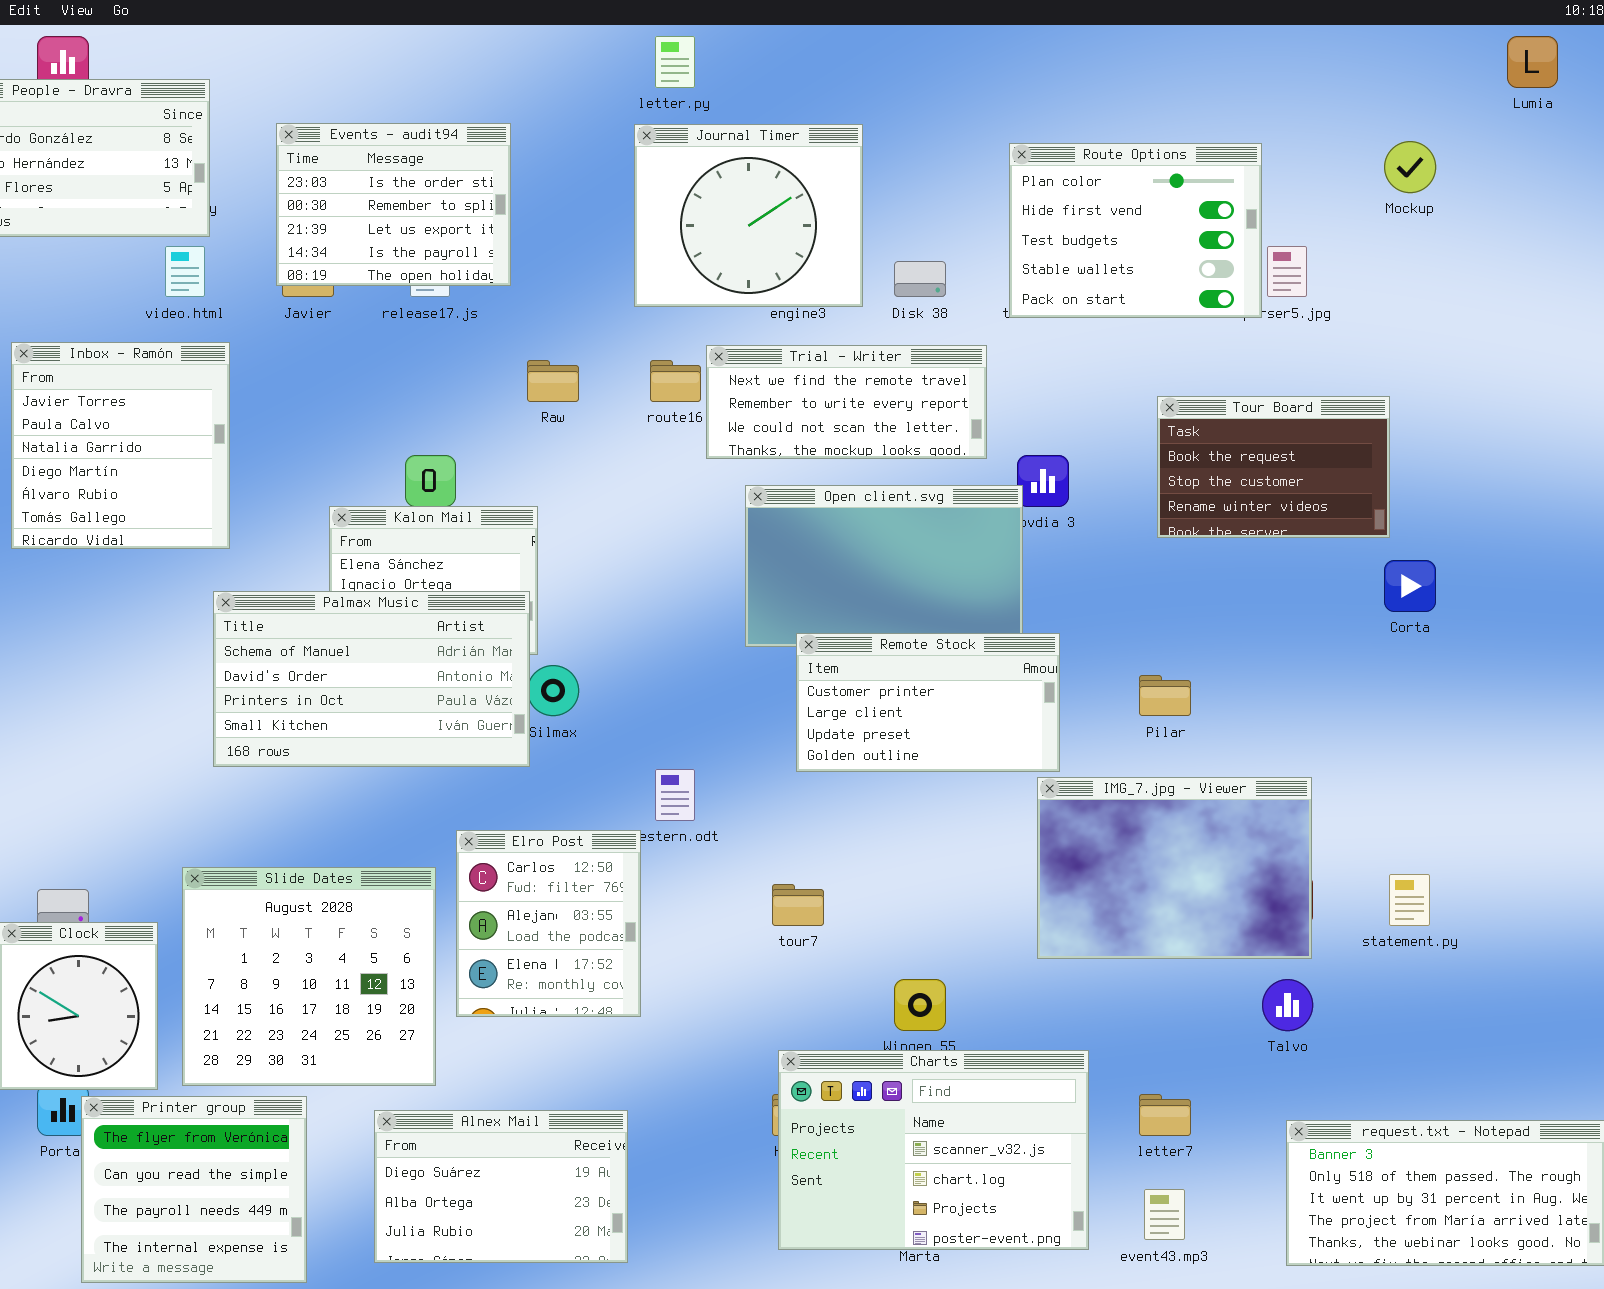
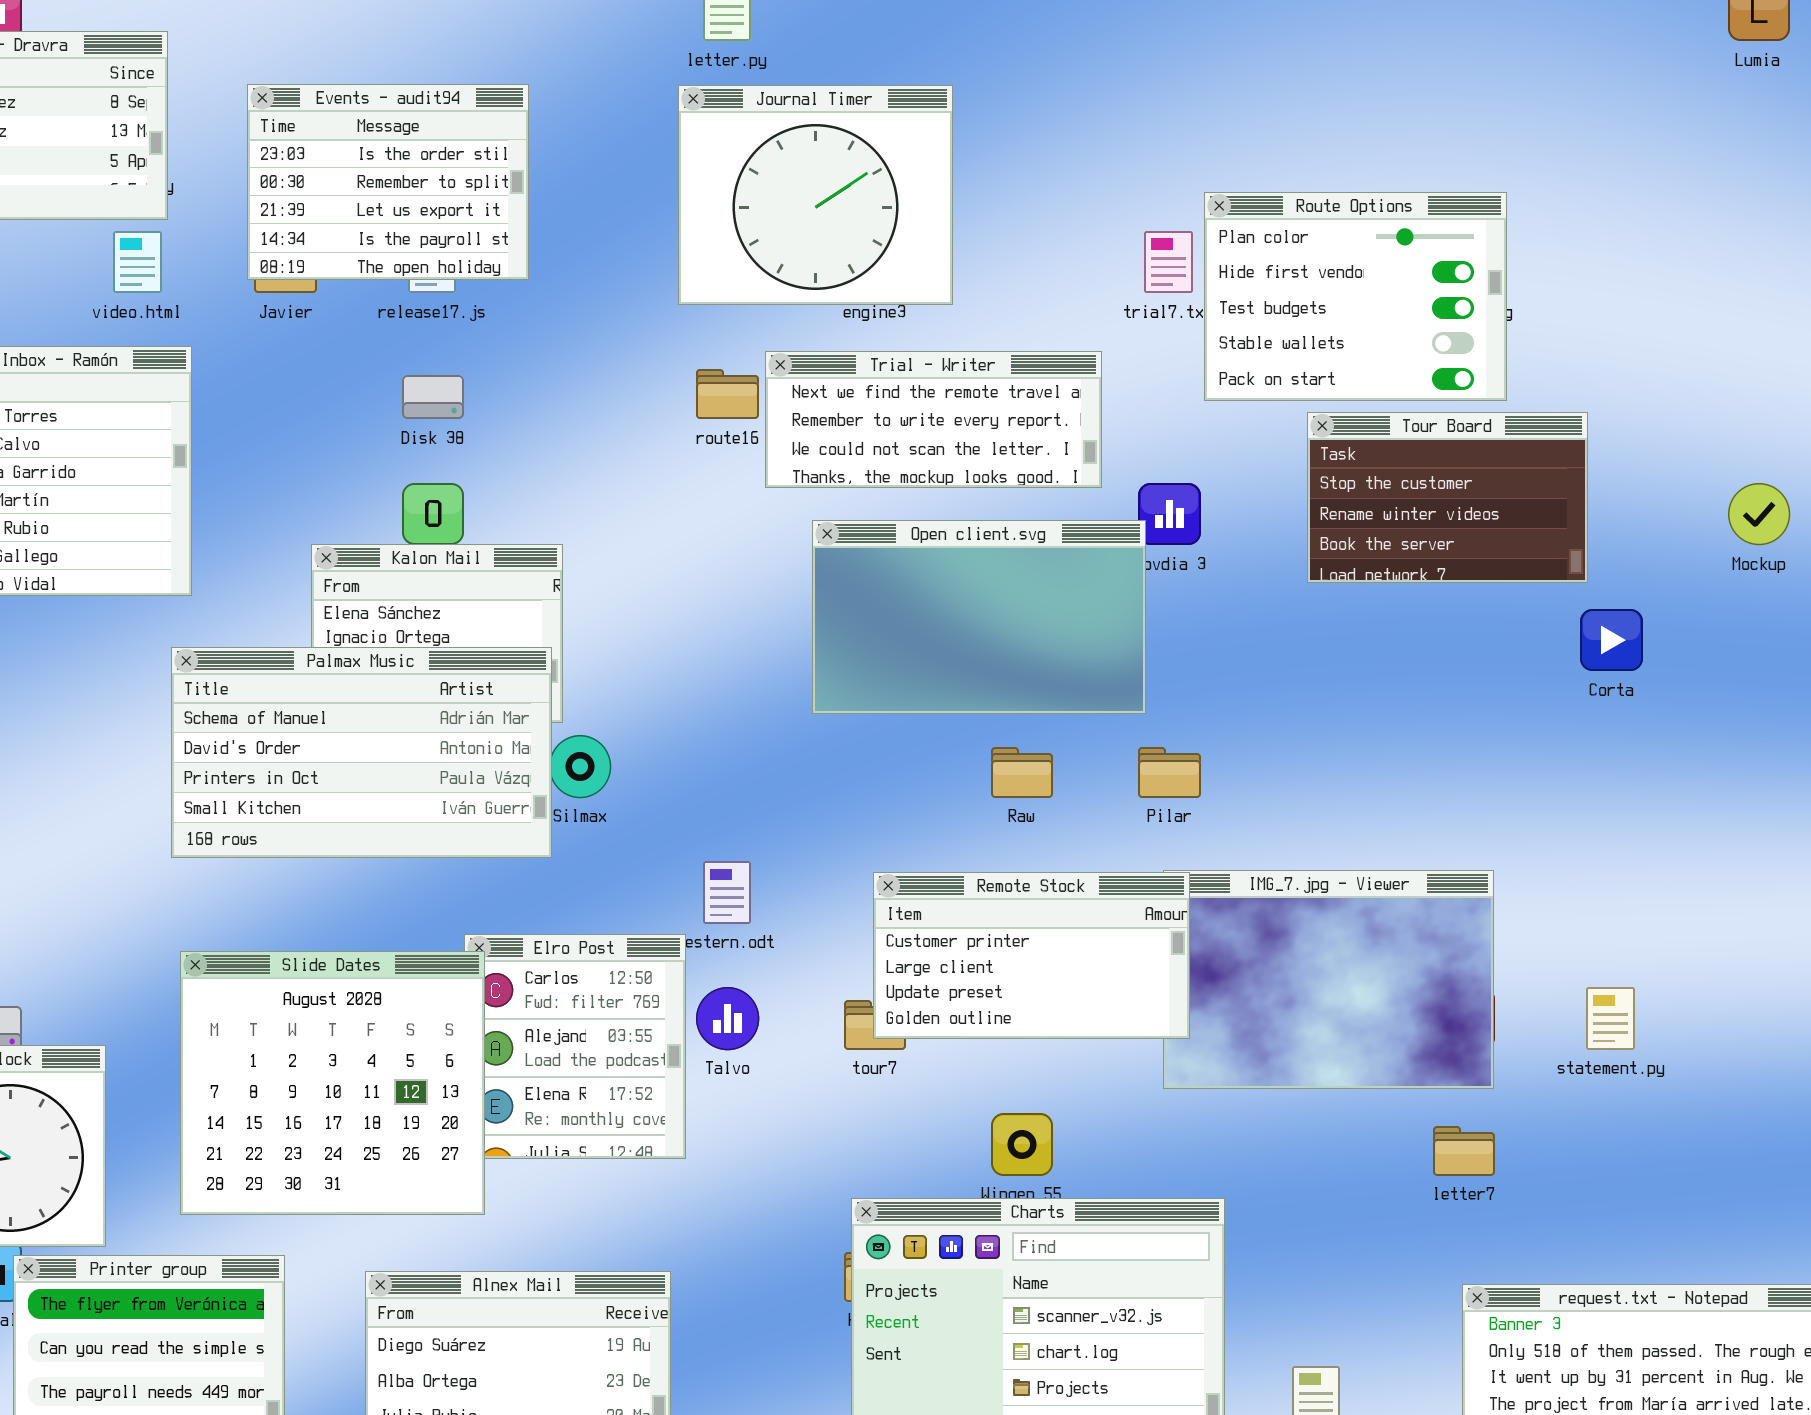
Mockup: [1384,141,1436,193] -> [1728,483,1790,545], moved
Route Options: [1009,143,1262,318] -> [1204,192,1507,401], moved
Disk 38: [894,261,946,297] -> [402,375,464,419], moved
Raw: [527,360,579,402] -> [991,747,1053,798], moved
Tour Board: [1157,396,1390,538] -> [1307,412,1588,583], scrolled down 1 row
Remote Stock: [796,633,1060,772] -> [873,872,1190,1039], moved
Pilar: [1139,675,1191,716] -> [1138,747,1201,798], moved
Slide Dates: [182,867,436,1086] -> [180,951,485,1215], moved
Talvo: [1262,979,1313,1031] -> [696,987,759,1050], moved
letter7: [1139,1094,1191,1136] -> [1433,1126,1495,1176], moved

